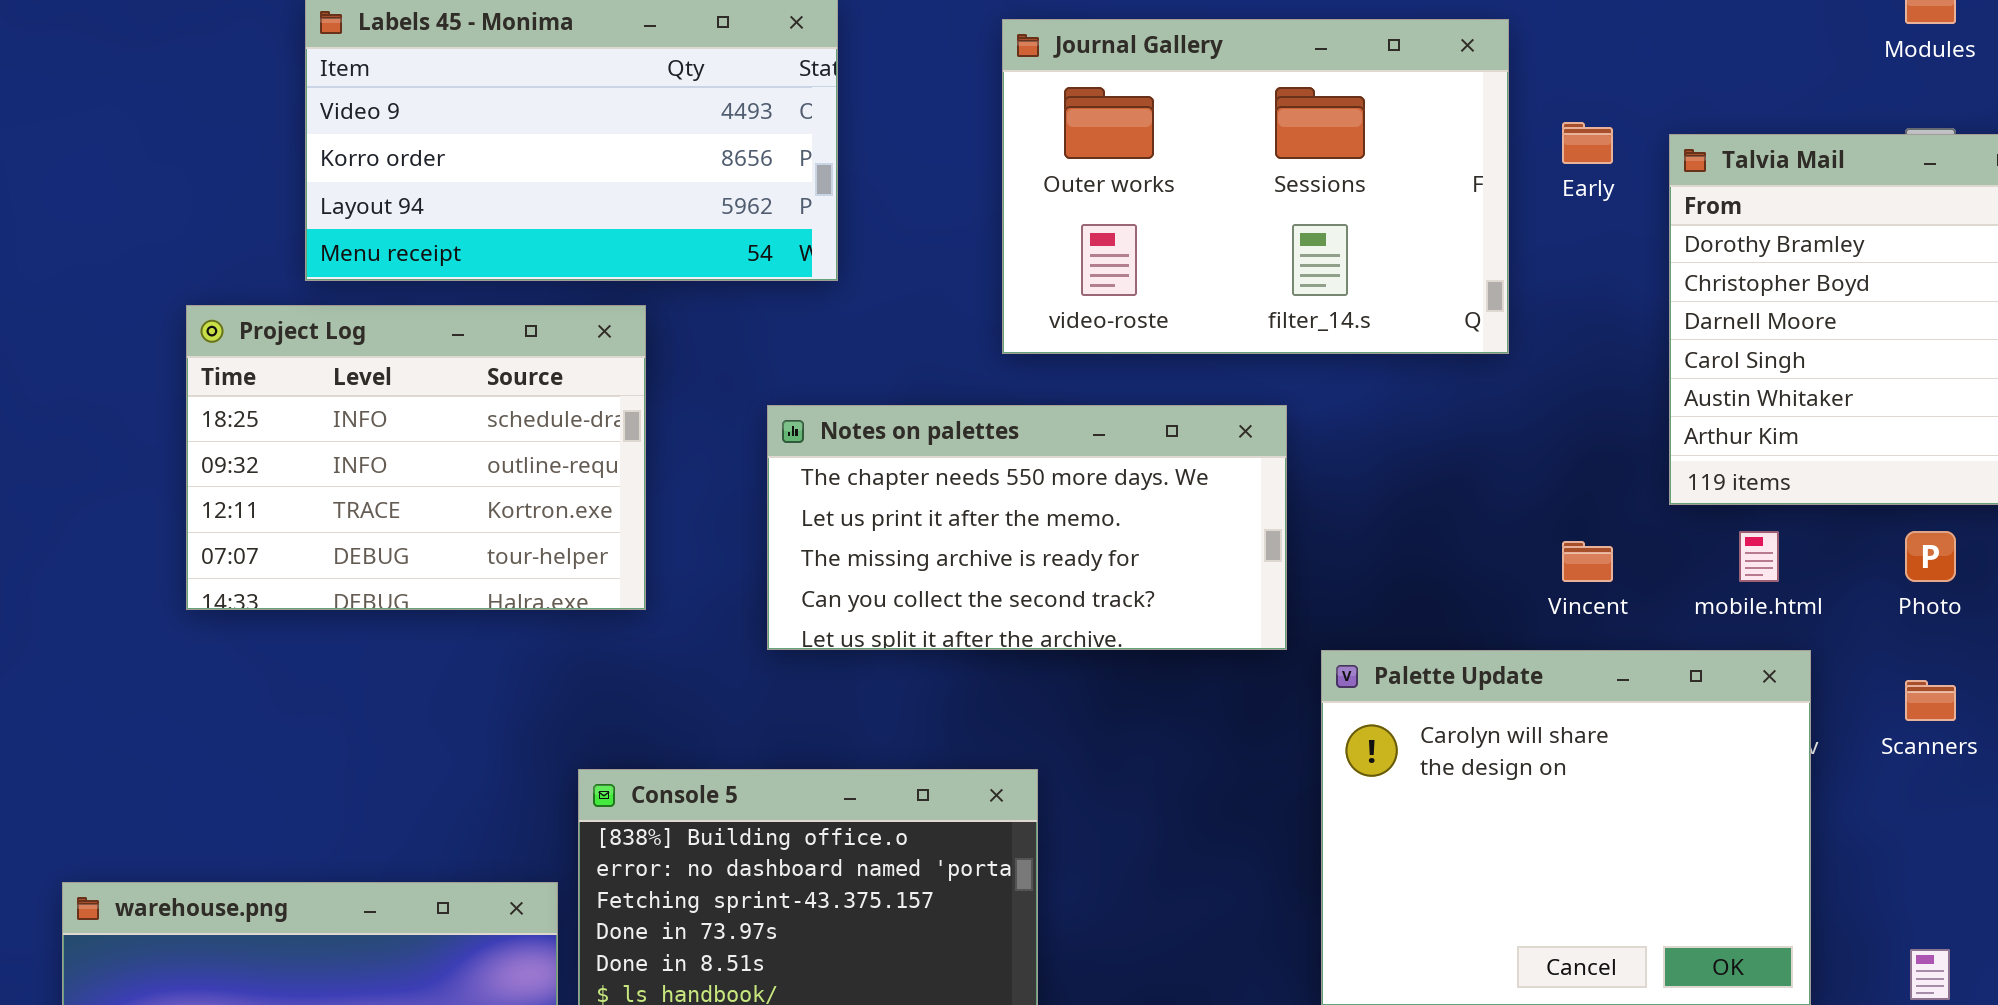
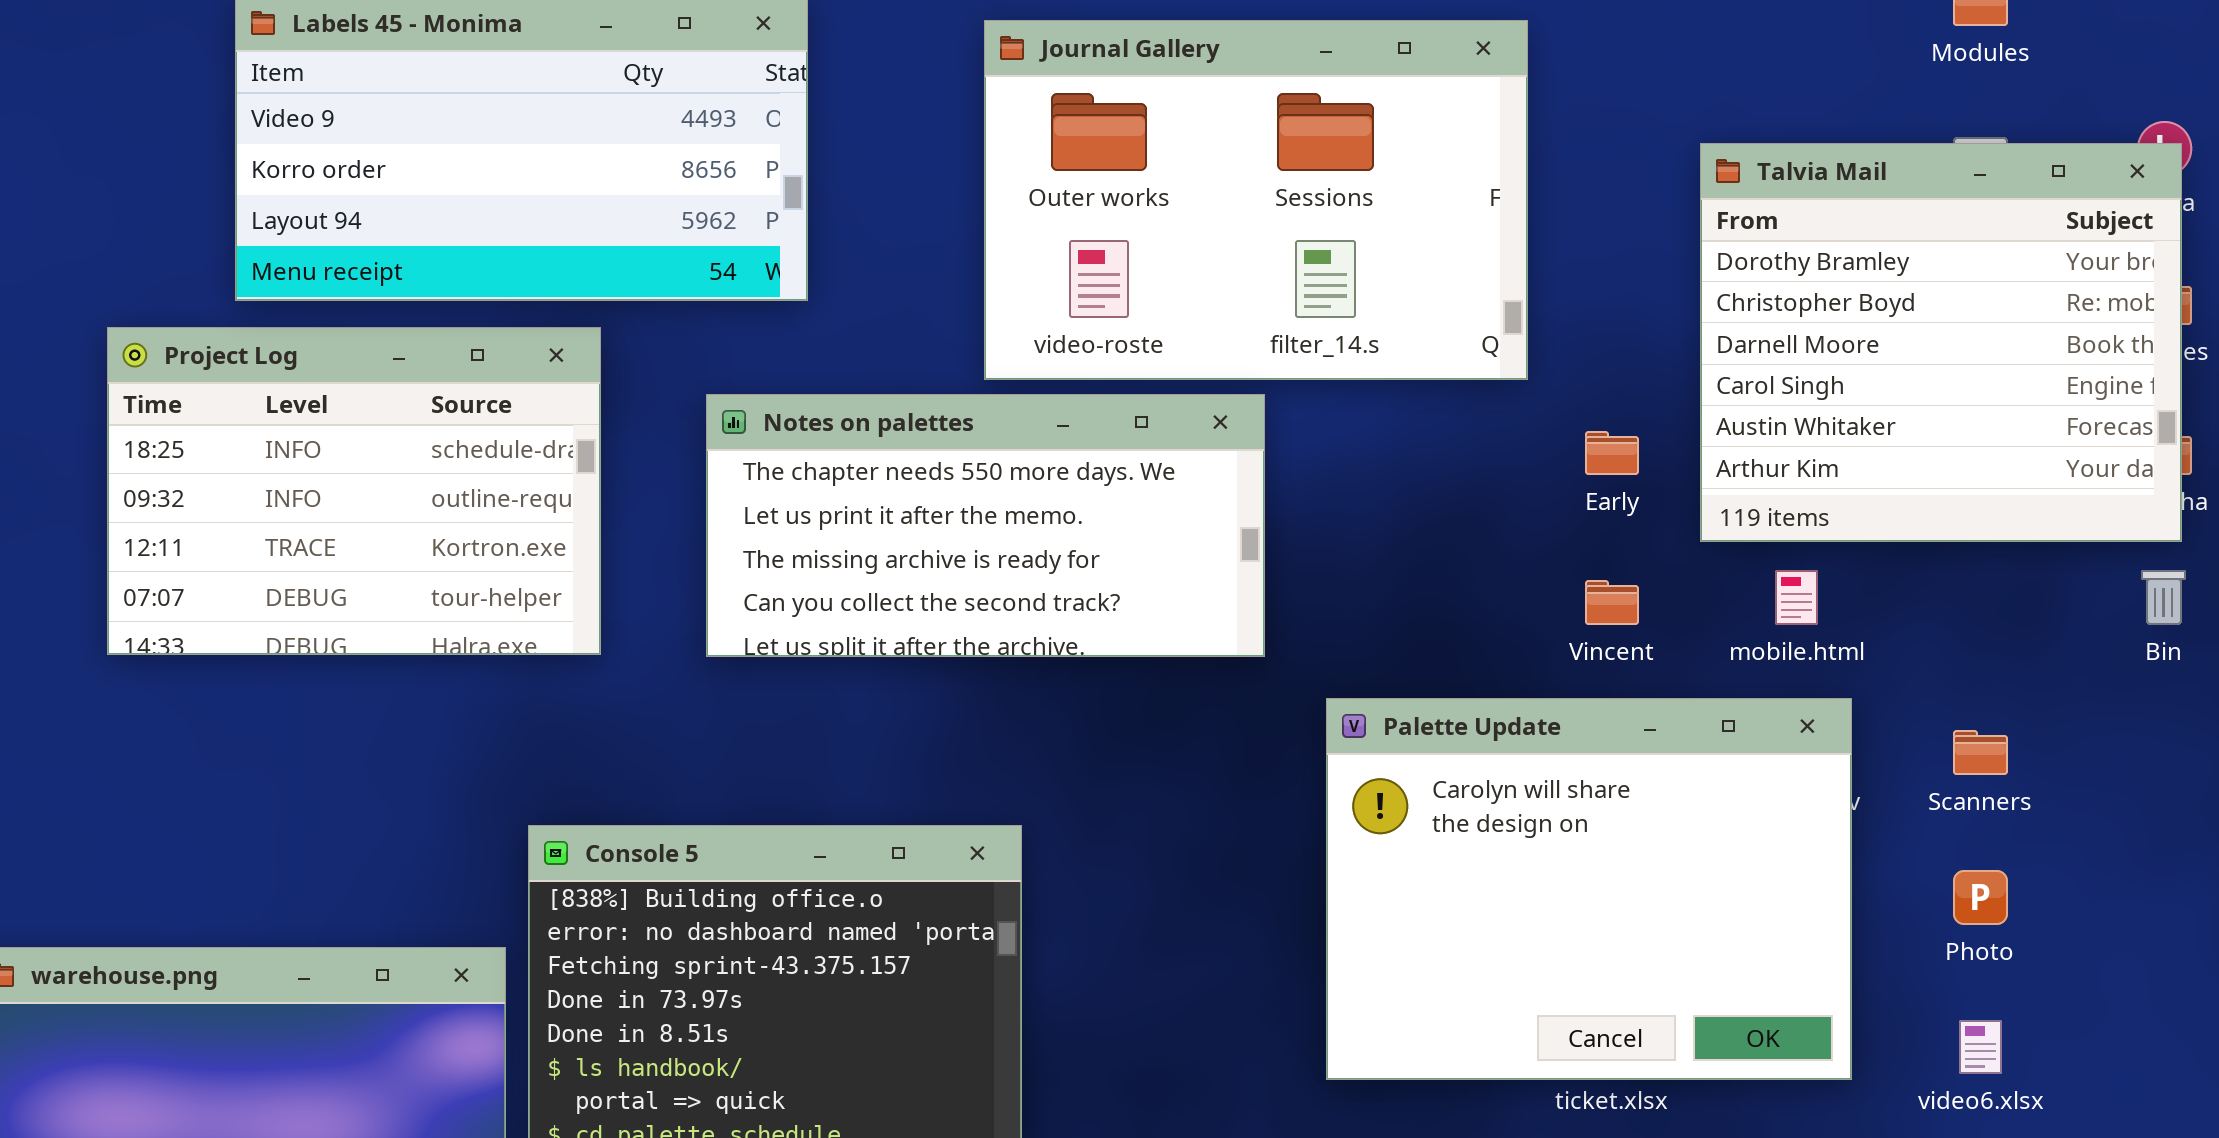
Early: [1562,122,1613,164] -> [1585,431,1639,475], moved
Notes on palettes: [767,405,1287,650] -> [706,394,1265,657], moved
Photo: [1905,531,1956,582] -> [1953,870,2008,925], moved

